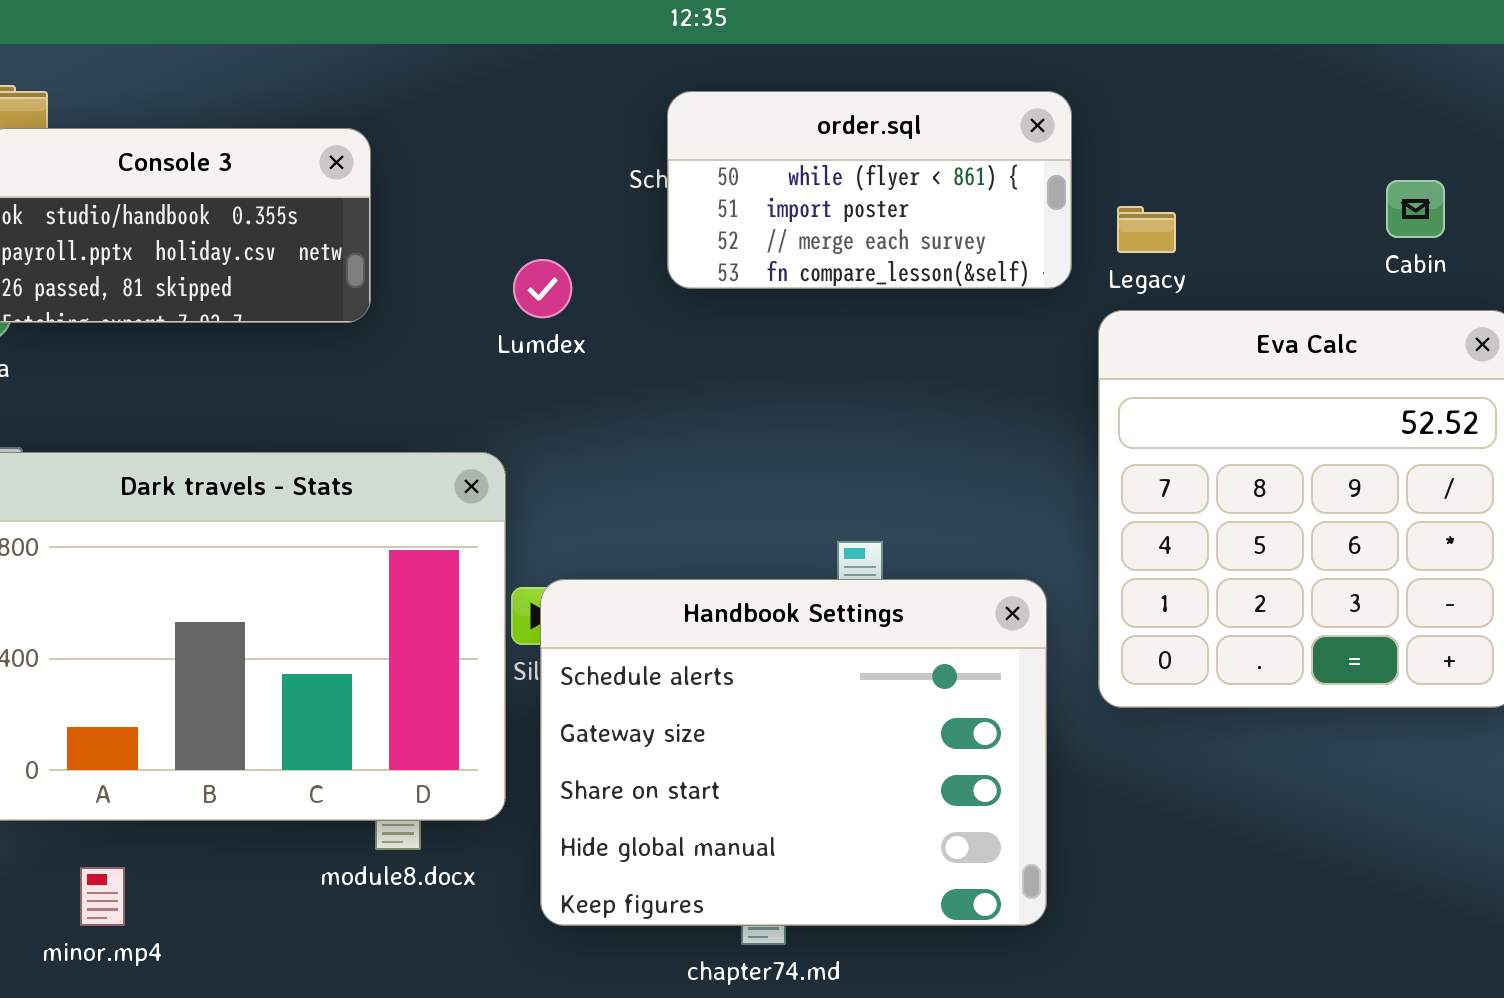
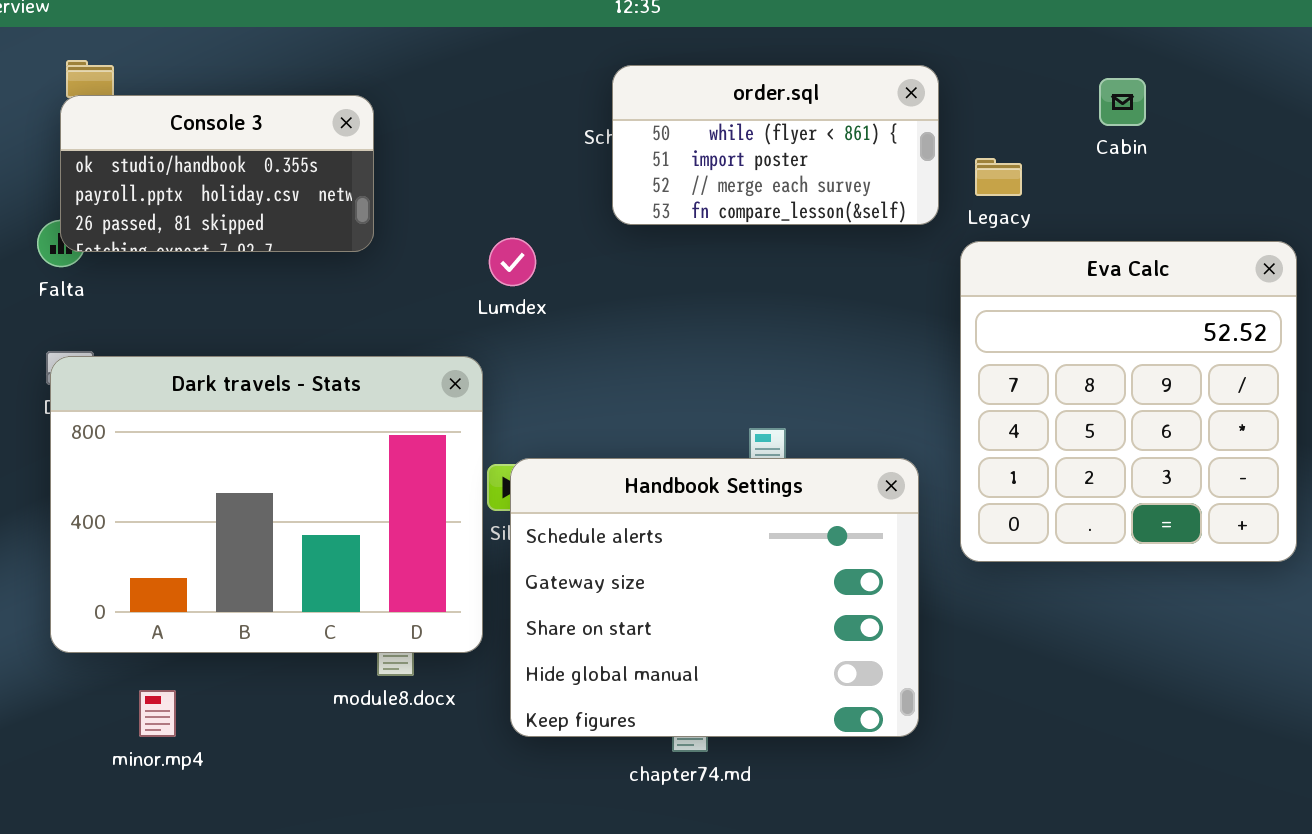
Cabin: [1386,180,1445,238] -> [1099,78,1146,126], moved
Lumdex: [513,259,572,318] -> [489,238,536,286], moved

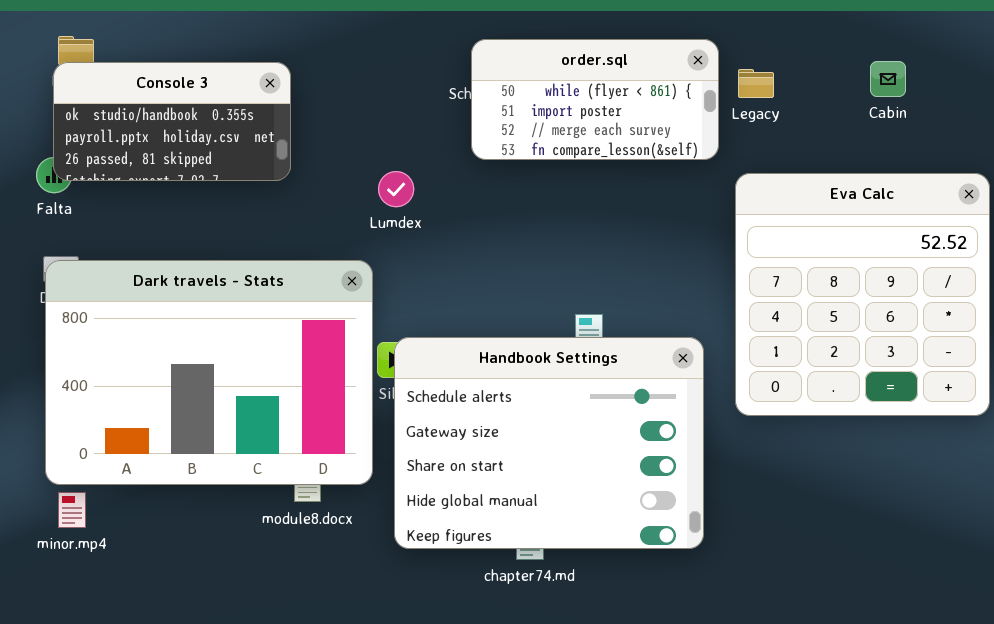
Cabin: [1099,78,1146,126] -> [870,61,906,97], moved
Legacy: [975,158,1022,196] -> [738,69,774,98], moved
minor.mp4: [139,690,176,737] -> [58,492,86,528], moved

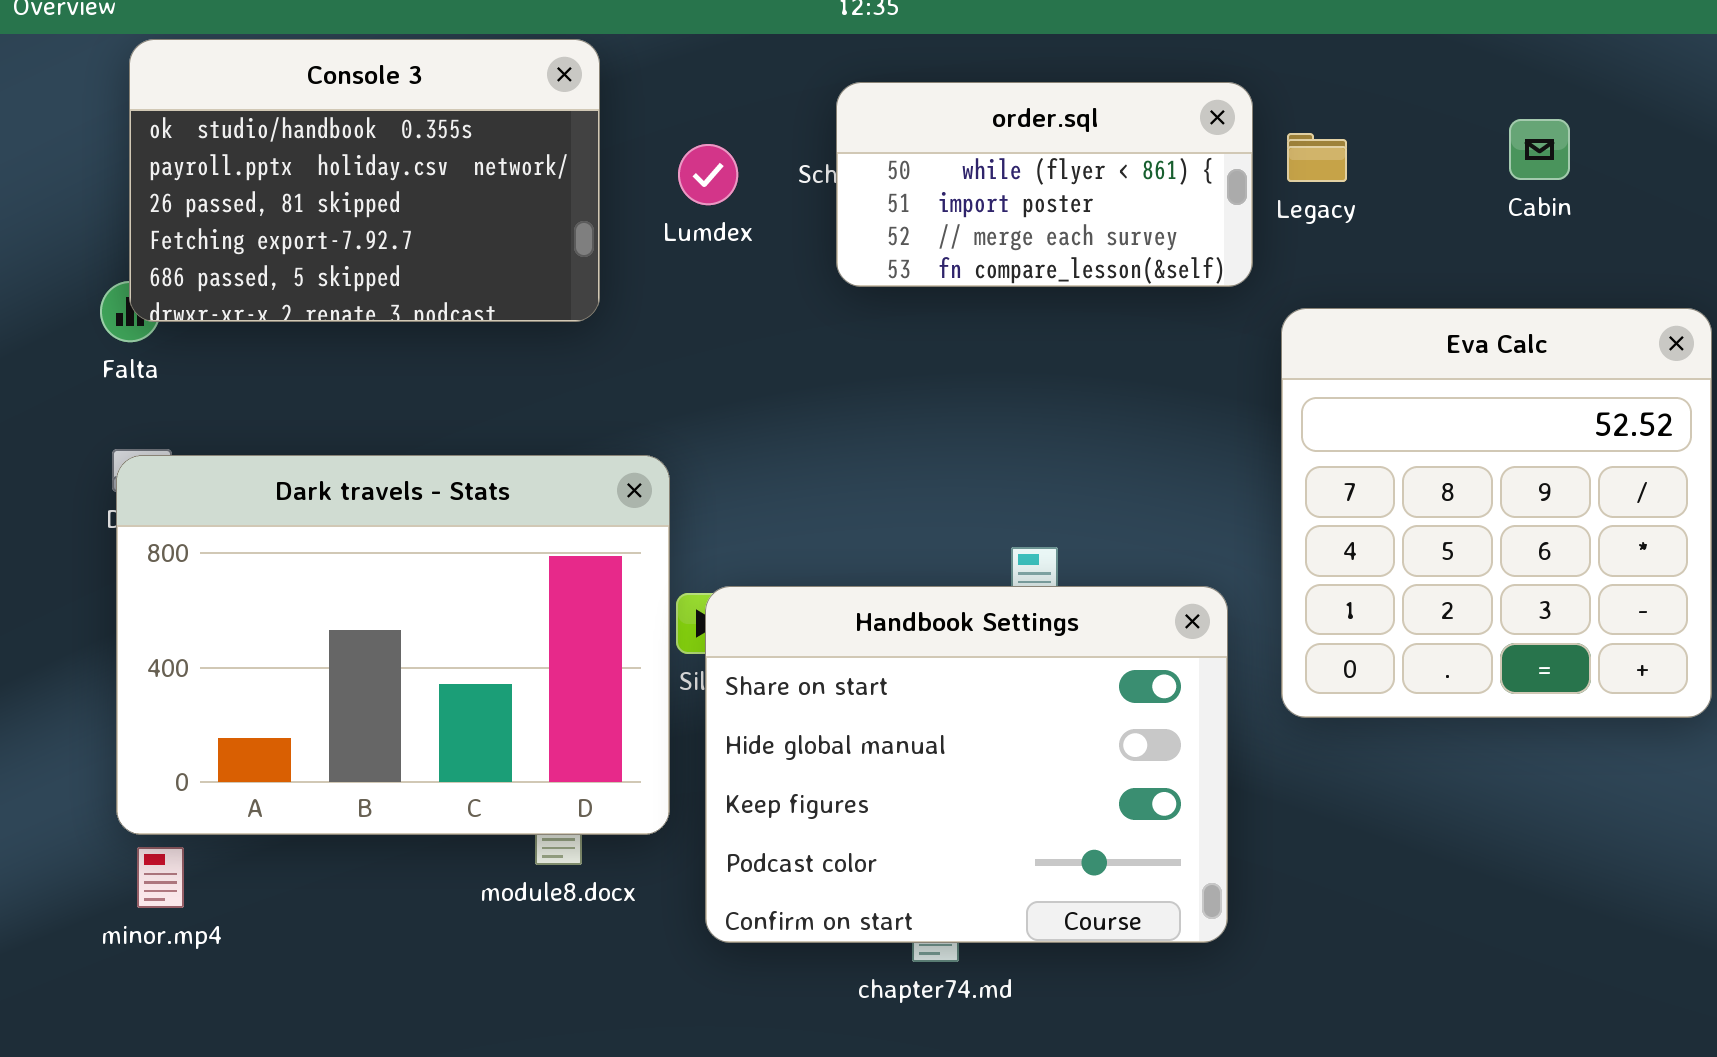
Console 3: [53,62,291,181] -> [129,39,600,322], resized
Lumdex: [378,171,414,207] -> [678,144,738,205], moved
Handbook Settings: [394,337,704,549] -> [705,586,1228,943], scrolled down 2 rows

